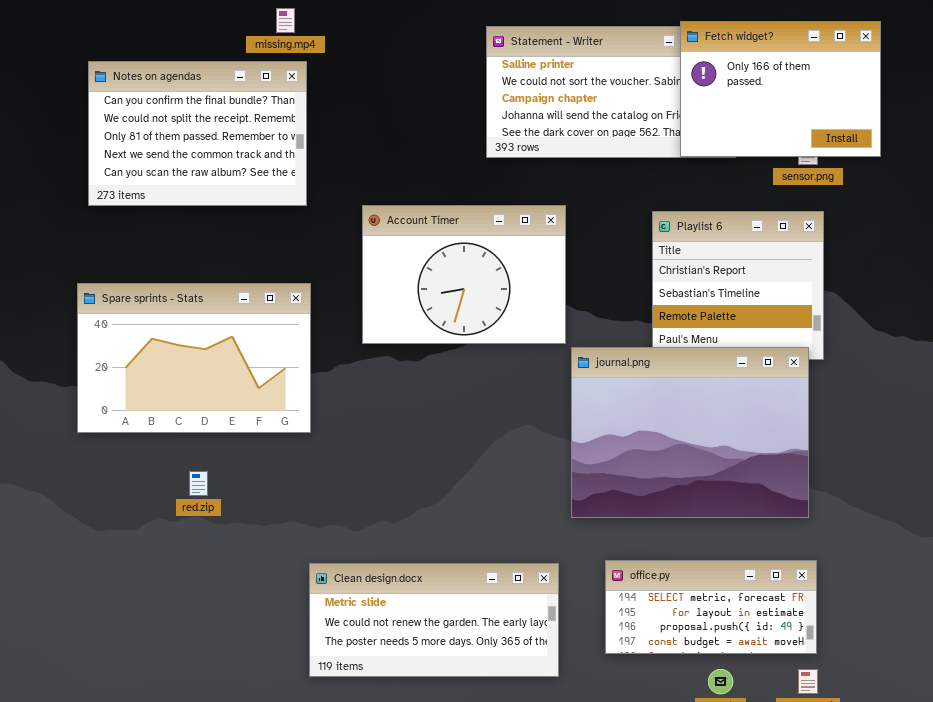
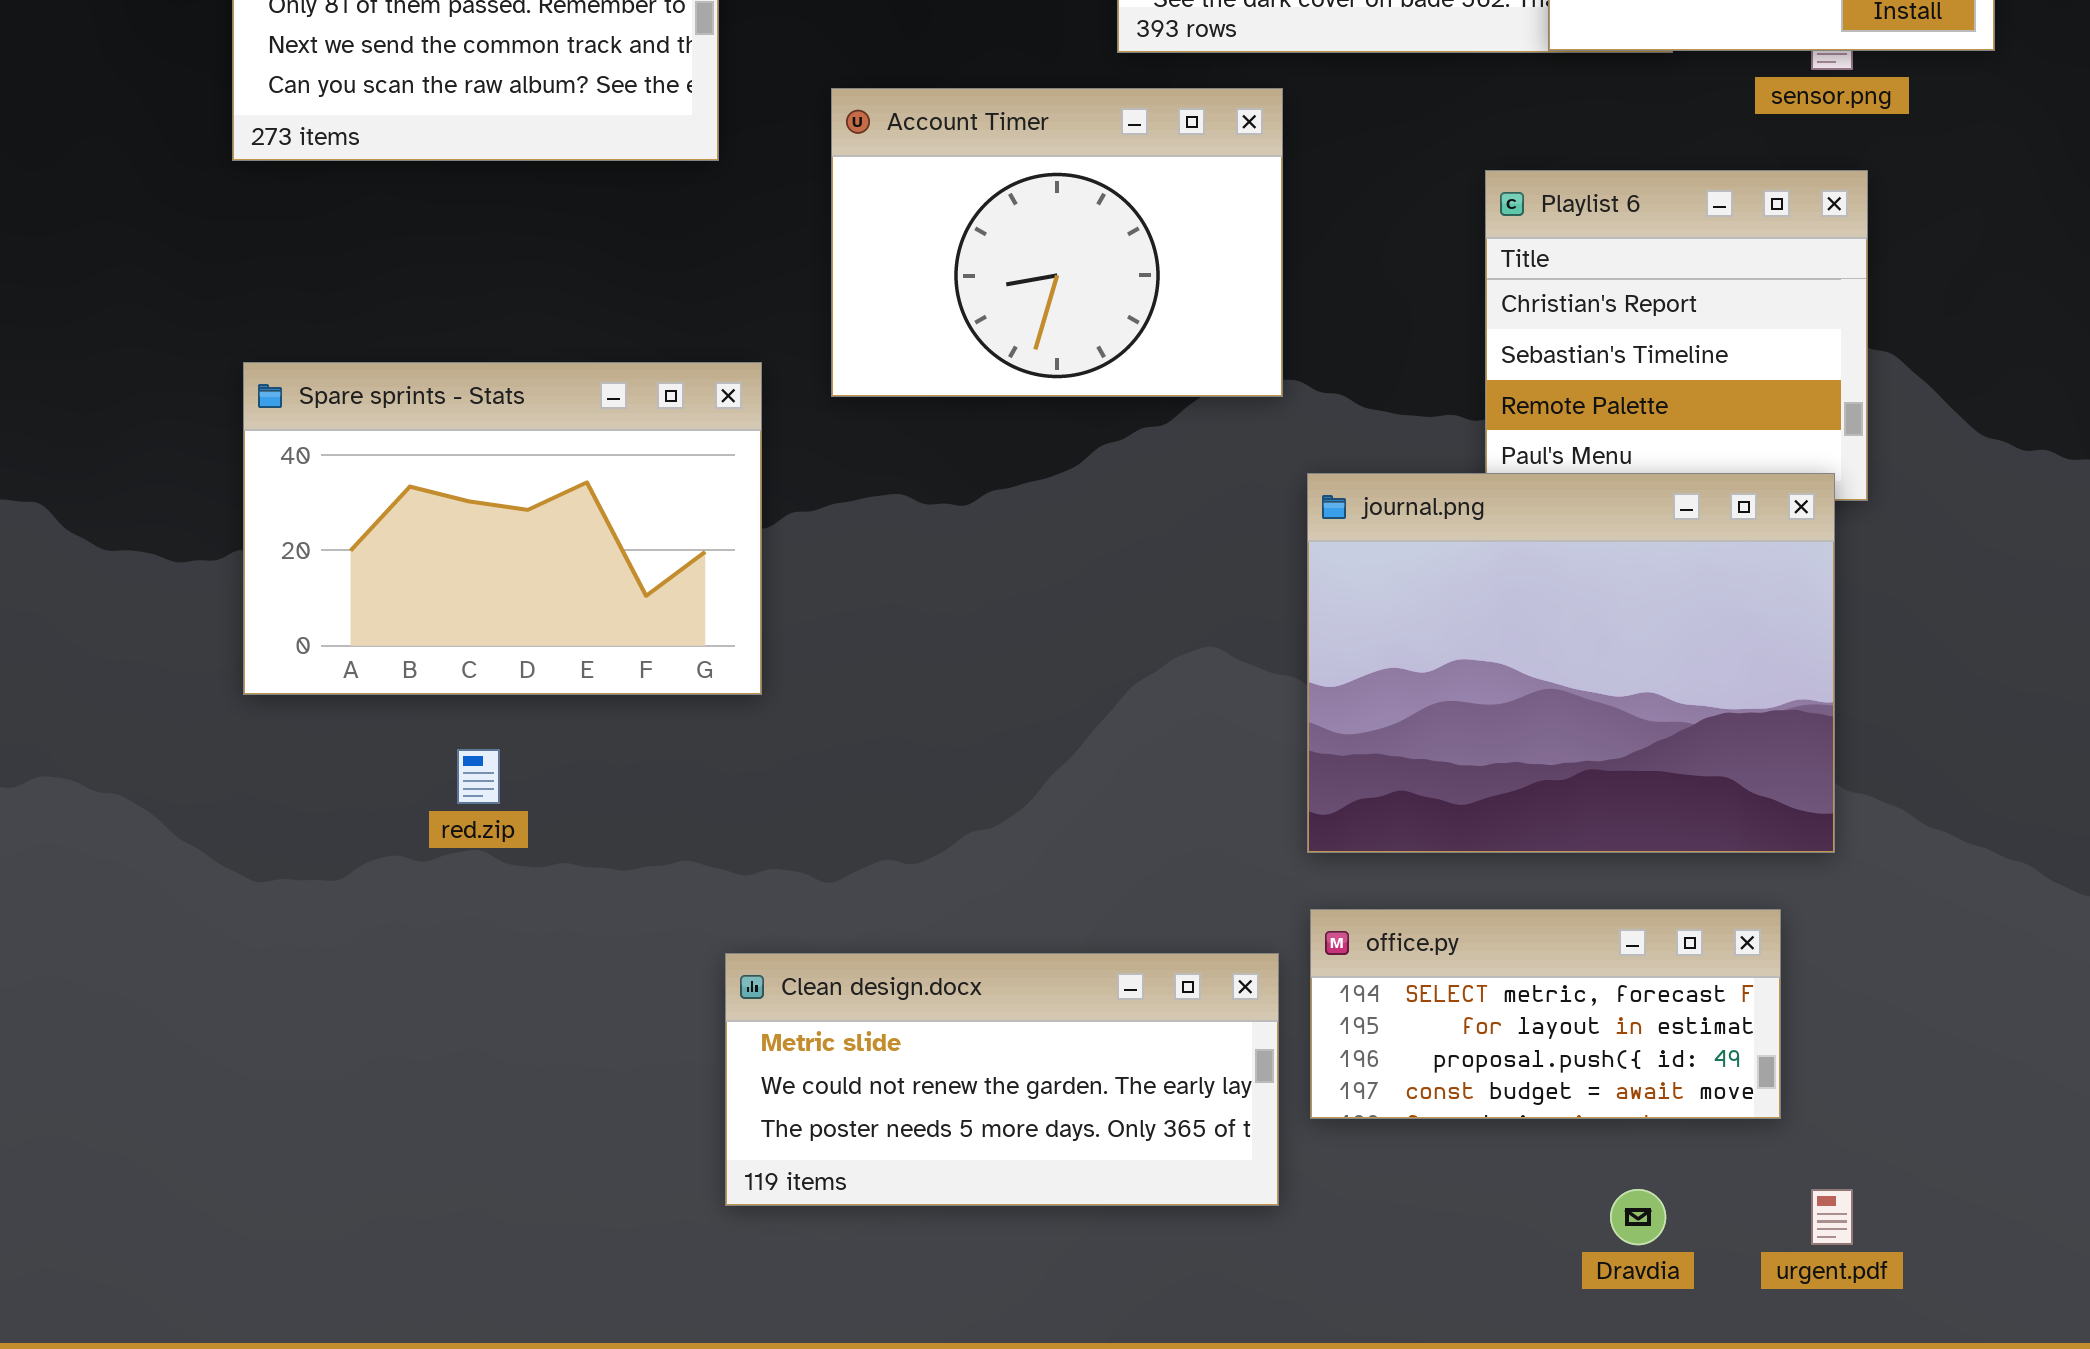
Account Timer: [362,205,566,344] -> [831,88,1283,397], moved
Spare sprints - Stats: [77,283,311,433] -> [243,362,762,695], moved
office.py: [605,560,817,654] -> [1310,909,1781,1119], moved

